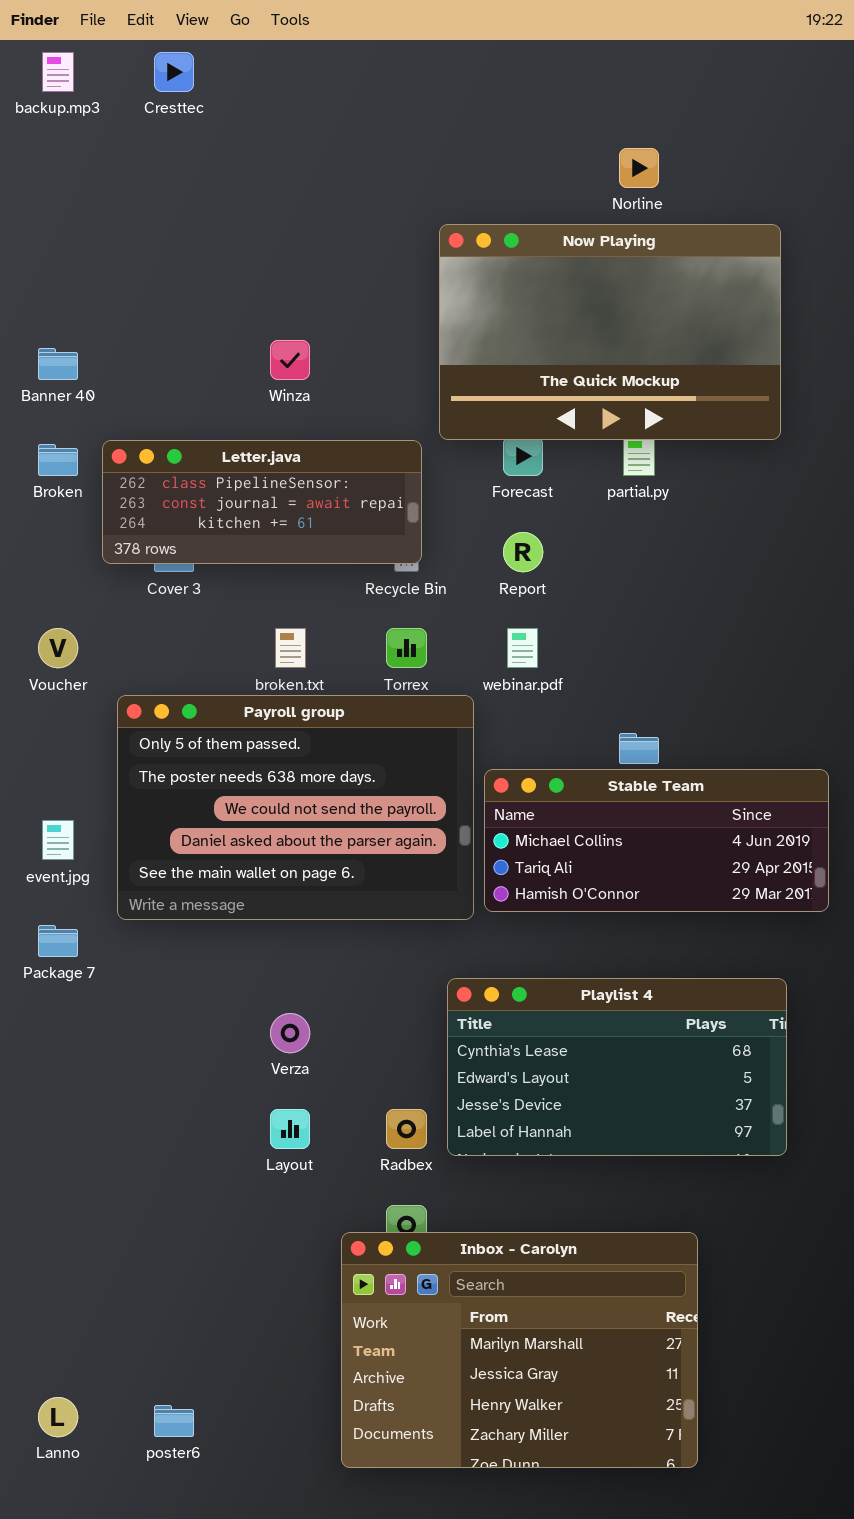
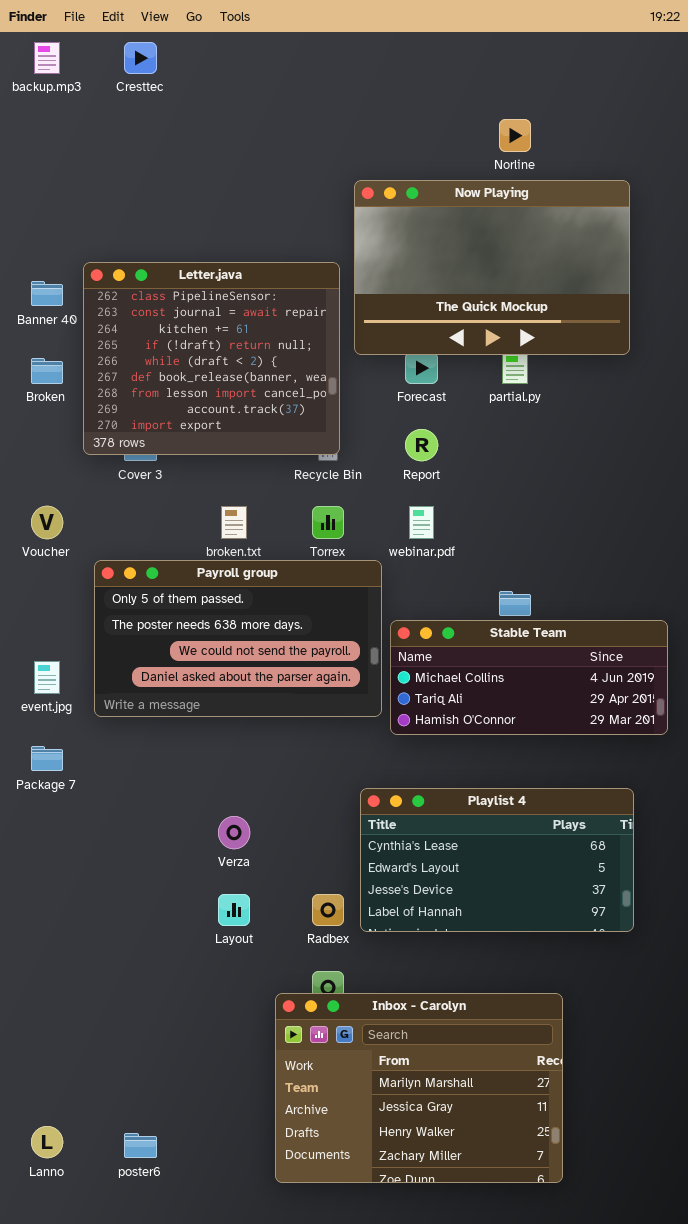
Letter.java: [102,440,422,564] -> [83,262,340,455], resized
Payroll group: [117,695,474,920] -> [94,560,382,717], resized

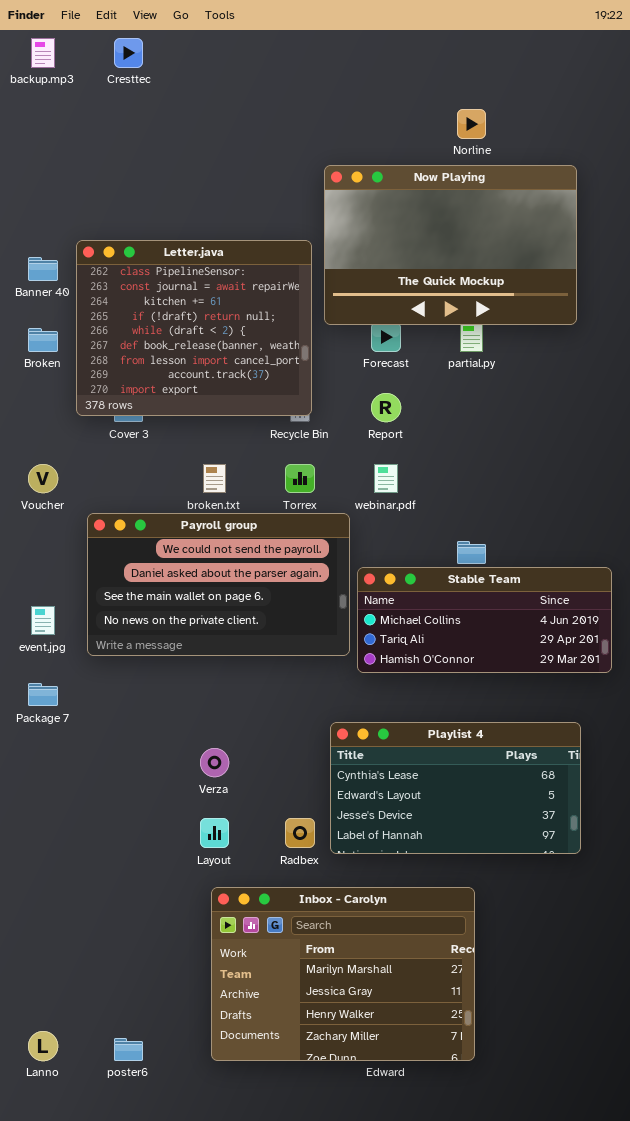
Payroll group: [94,560,382,717] -> [87,513,350,656], scrolled down 2 rows
Inbox - Carolyn: [275,993,563,1183] -> [211,887,475,1061], moved

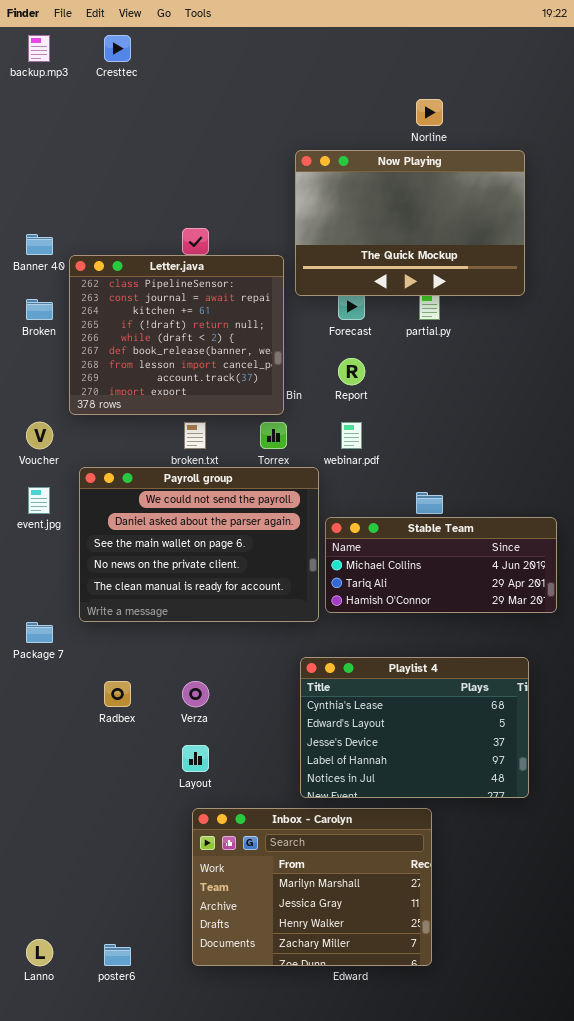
Letter.java: [76,240,312,416] -> [69,255,284,415], moved
Payroll group: [87,513,350,656] -> [79,467,319,622], resized
event.jpg: [31,606,55,635] -> [28,487,50,514], moved
Playlist 4: [330,722,581,854] -> [300,657,529,798], resized
Radbex: [285,818,315,848] -> [104,681,131,707], moved

